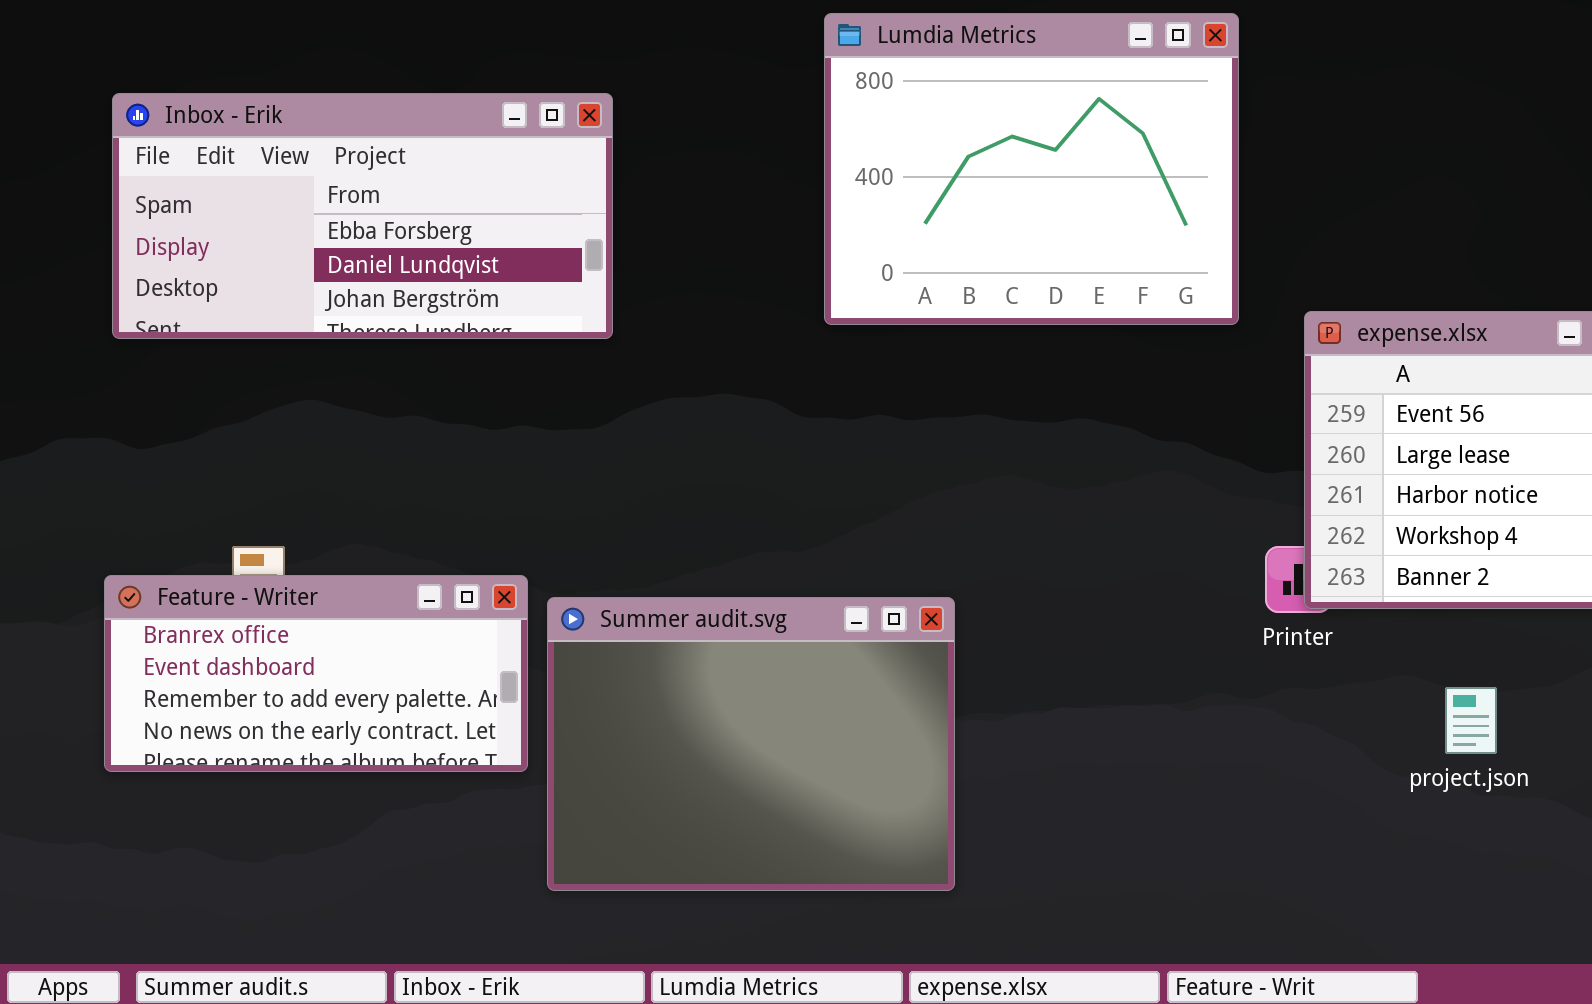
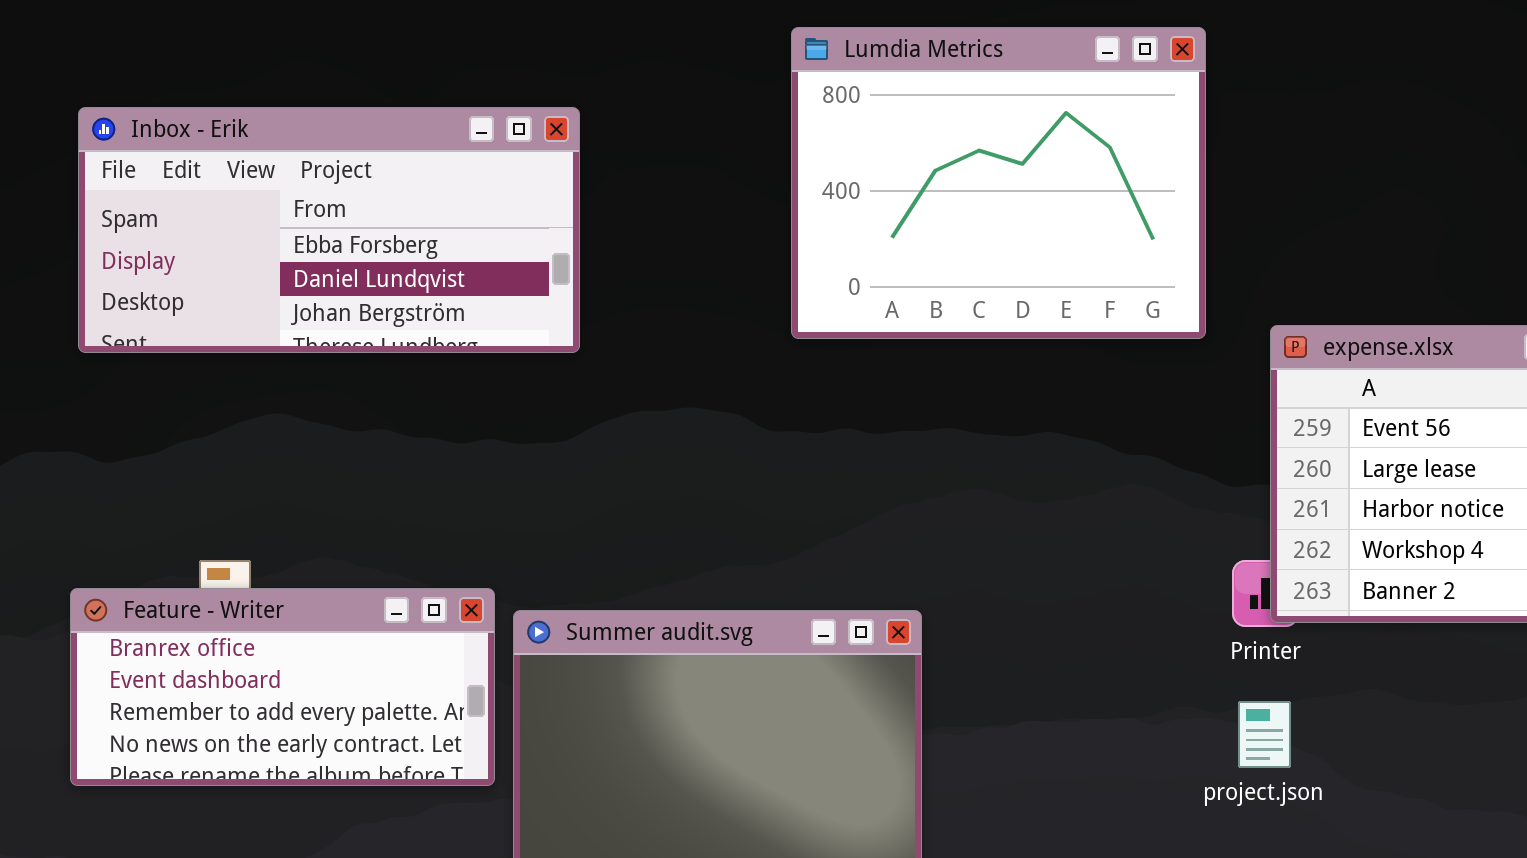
project.json: [1445,687,1497,754] -> [1238,701,1291,768], moved

